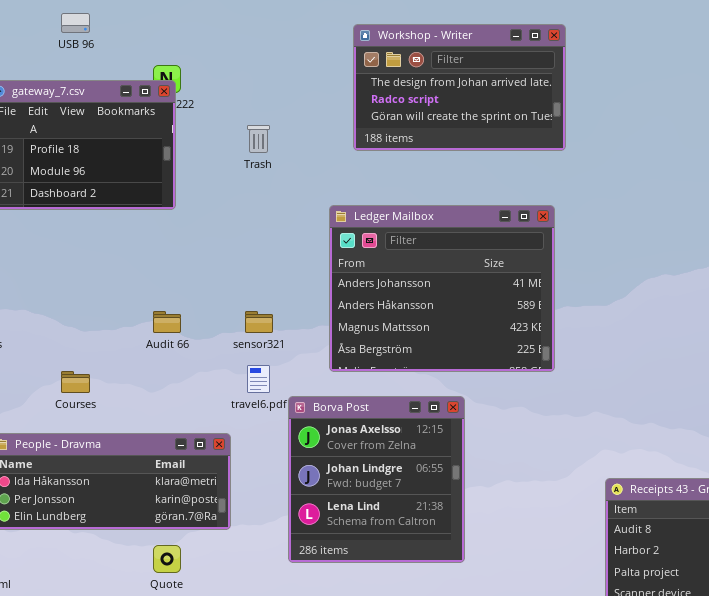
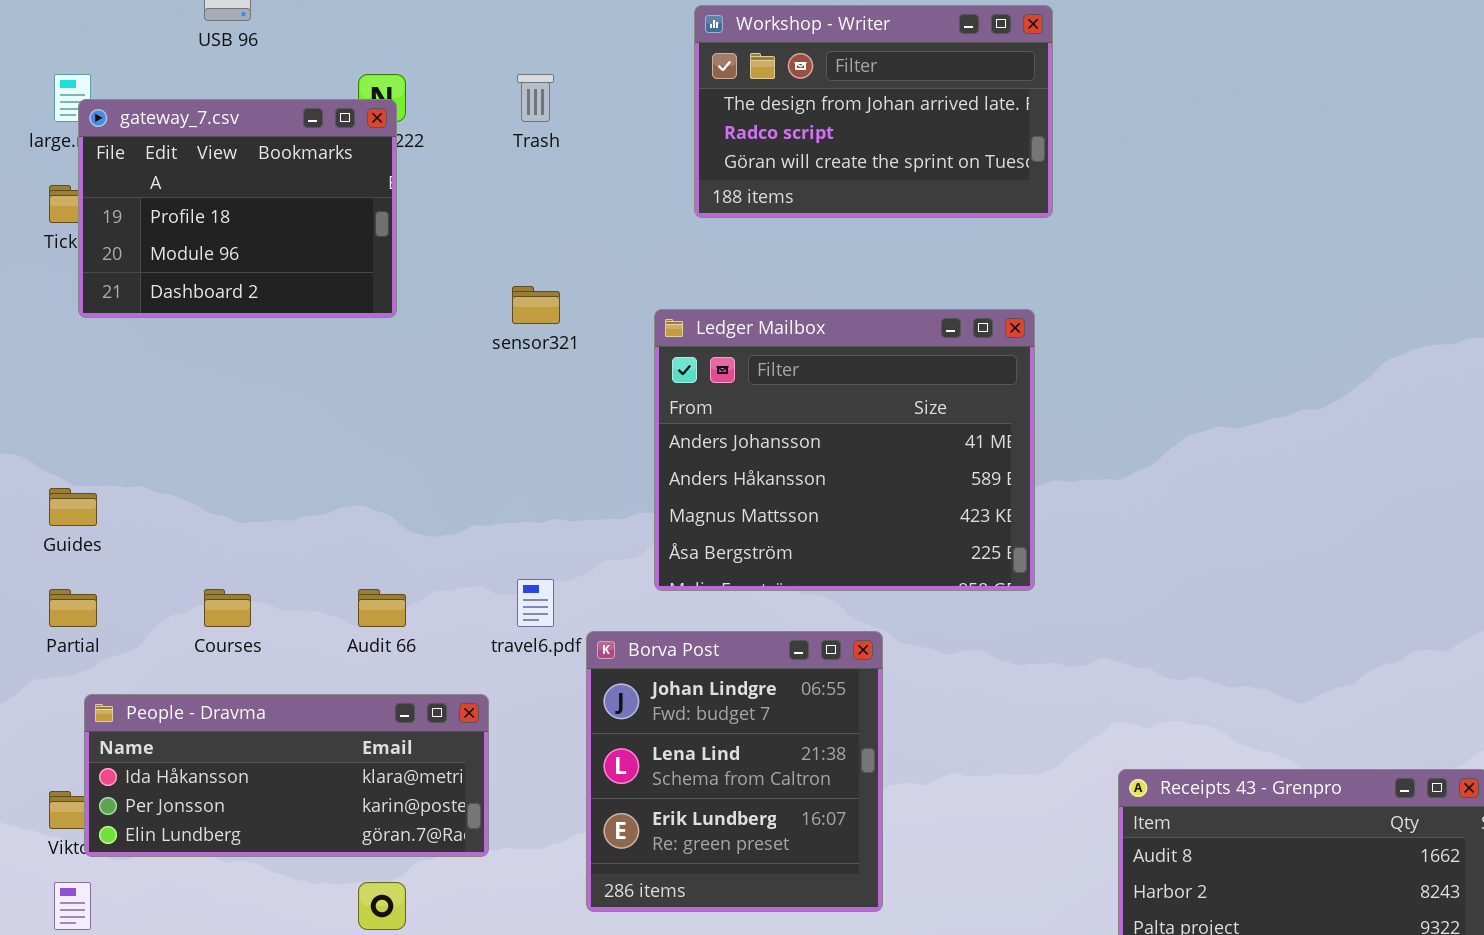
Trash: [247,125,270,153] -> [517,74,554,122], moved
Audit 66: [153,311,181,333] -> [358,589,406,627], moved
sensor321: [245,311,273,333] -> [512,286,560,324], moved
Borva Post: [288,396,465,563] -> [586,631,883,912], scrolled down 1 row

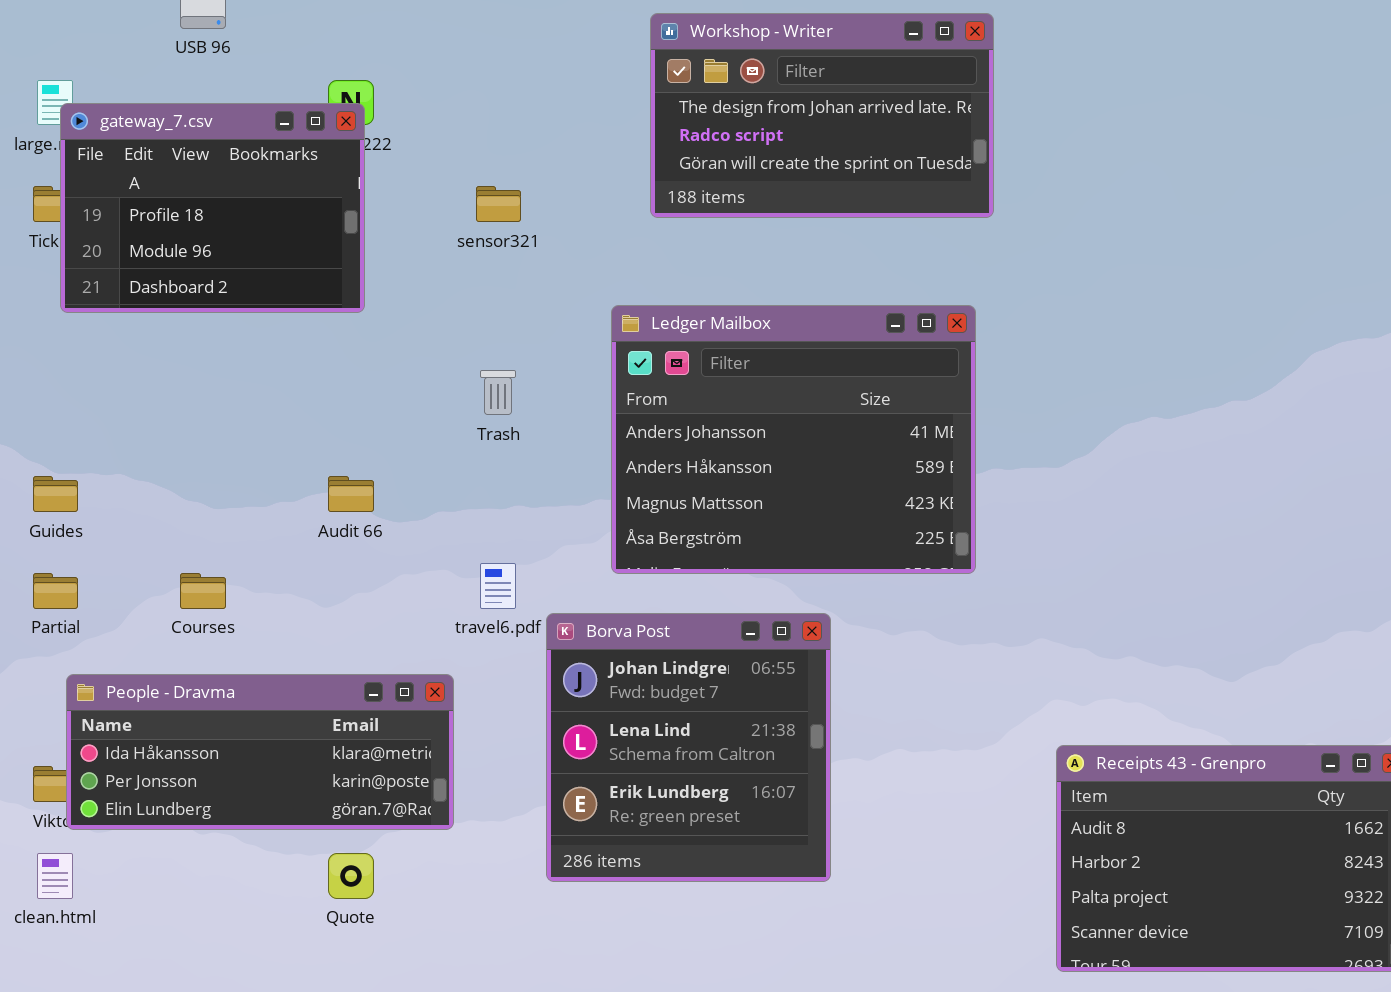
Trash: [517,74,554,122] -> [480,370,516,415], moved
sensor321: [512,286,560,324] -> [476,186,521,222], moved
Audit 66: [358,589,406,627] -> [328,476,374,512], moved

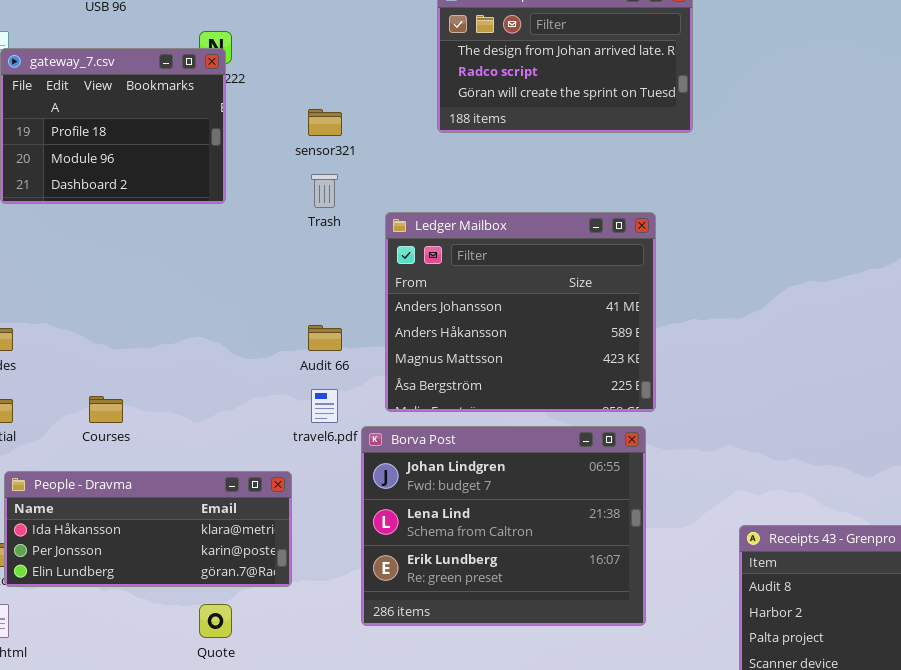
Ledger Mailbox: [611,305,976,574] -> [385,212,656,412], moved
Trash: [480,370,516,415] -> [311,174,338,208], moved
Audit 66: [328,476,374,512] -> [308,325,342,351], moved
Borva Post: [546,613,831,882] -> [361,426,646,626], resized

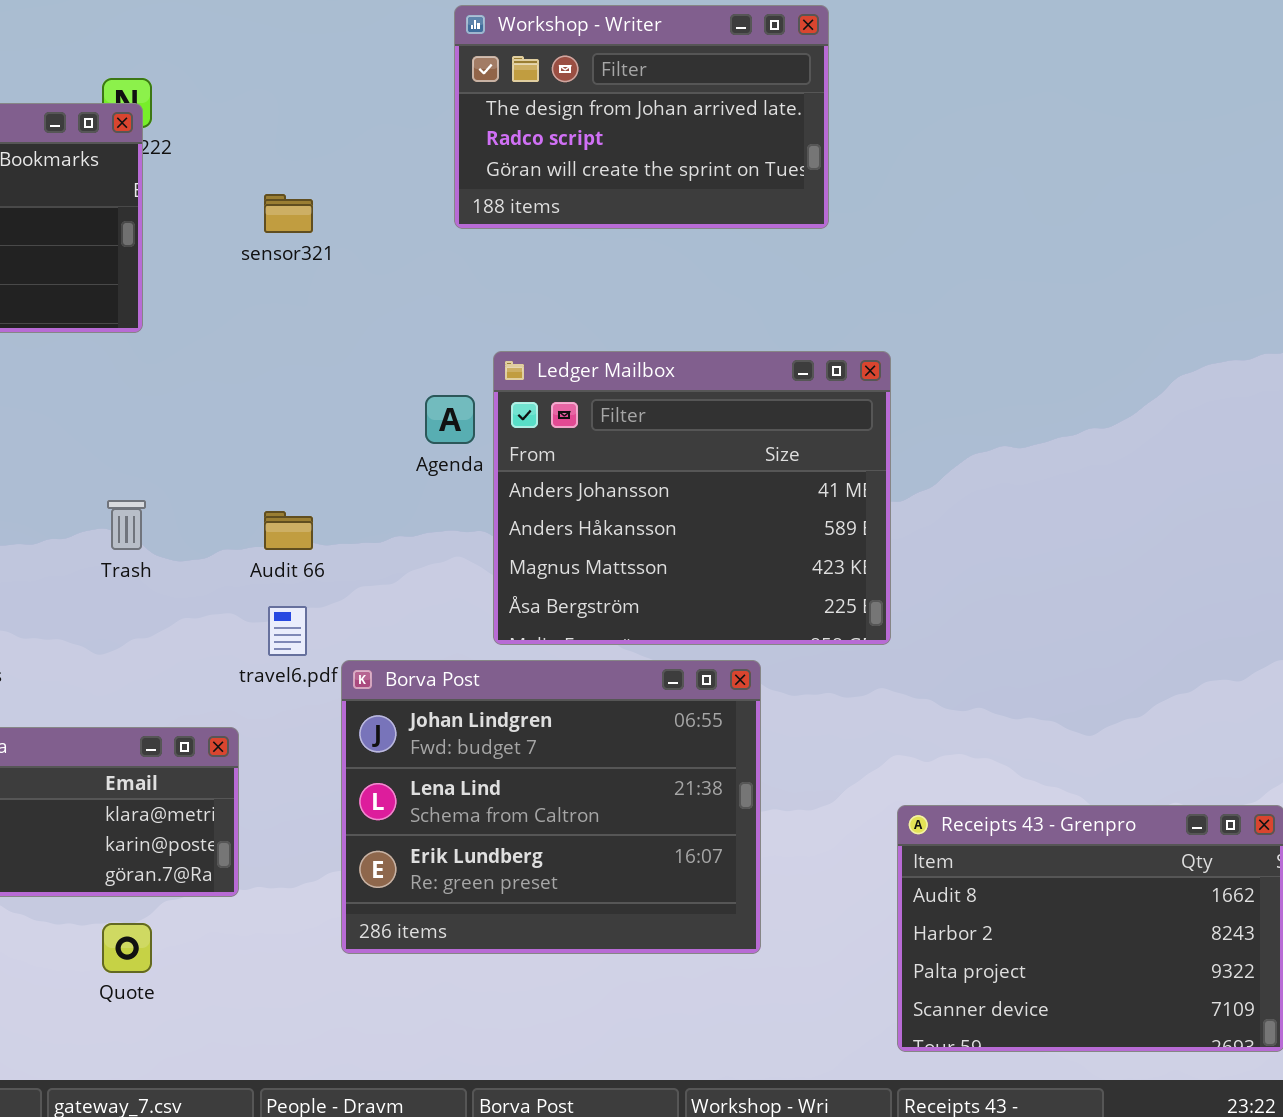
Trash: [311,174,338,208] -> [107,500,146,550], moved
Ledger Mailbox: [385,212,656,412] -> [493,351,891,645], moved

